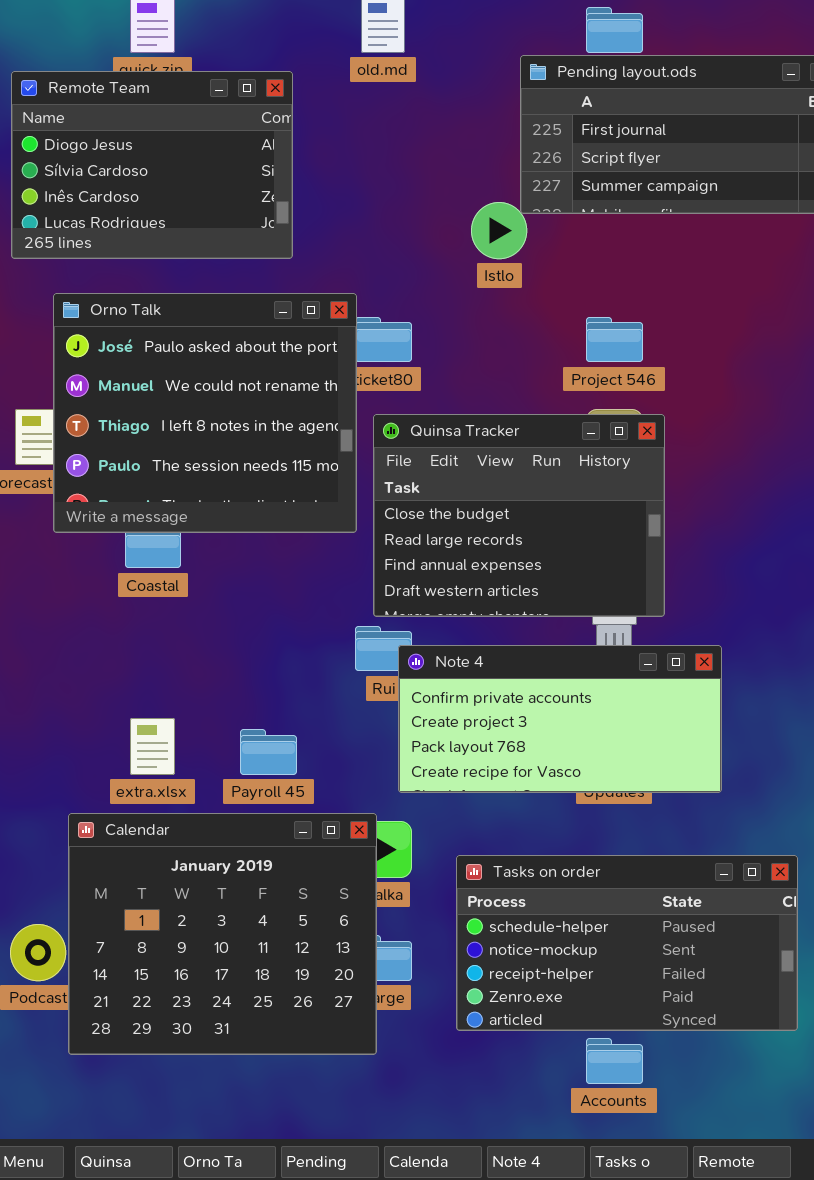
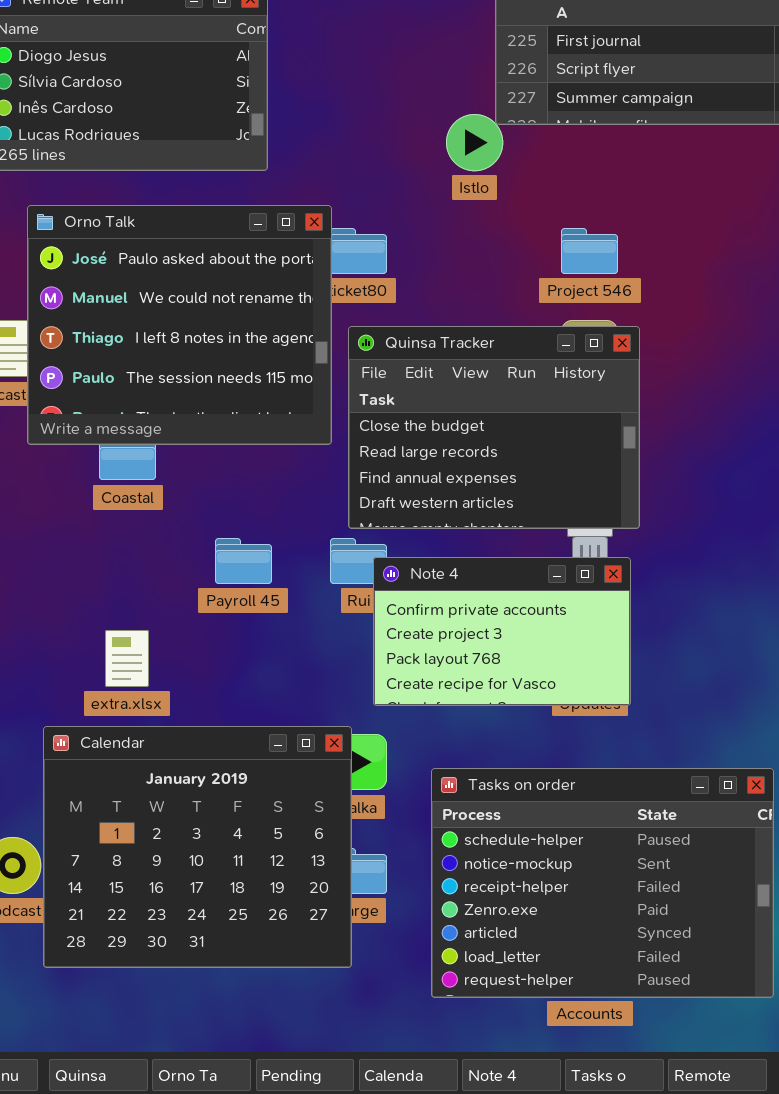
Note 4: [398,645,722,793] -> [373,557,631,706], resized
Payroll 45: [240,729,297,775] -> [215,538,272,584], moved
Tasks on order: [456,855,798,1031] -> [431,768,774,998], resized

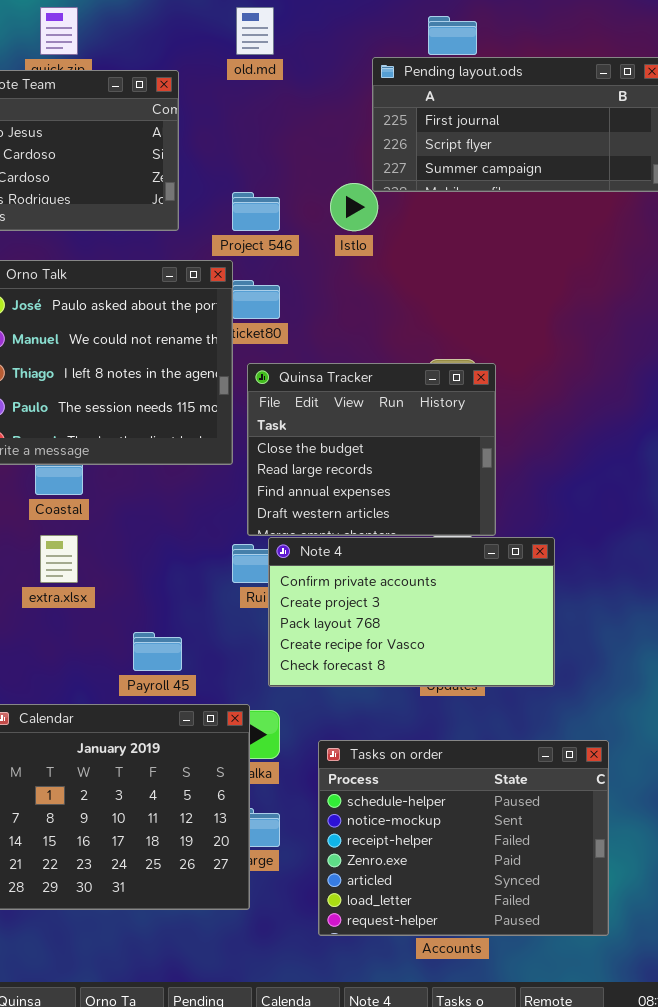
Project 546: [561,228,618,274] -> [232,192,280,231], moved
Payroll 45: [215,538,272,584] -> [133,632,182,671], moved
Note 4: [373,557,631,706] -> [268,537,555,687], resized
extra.xlsx: [105,630,149,687] -> [40,535,78,583], moved

